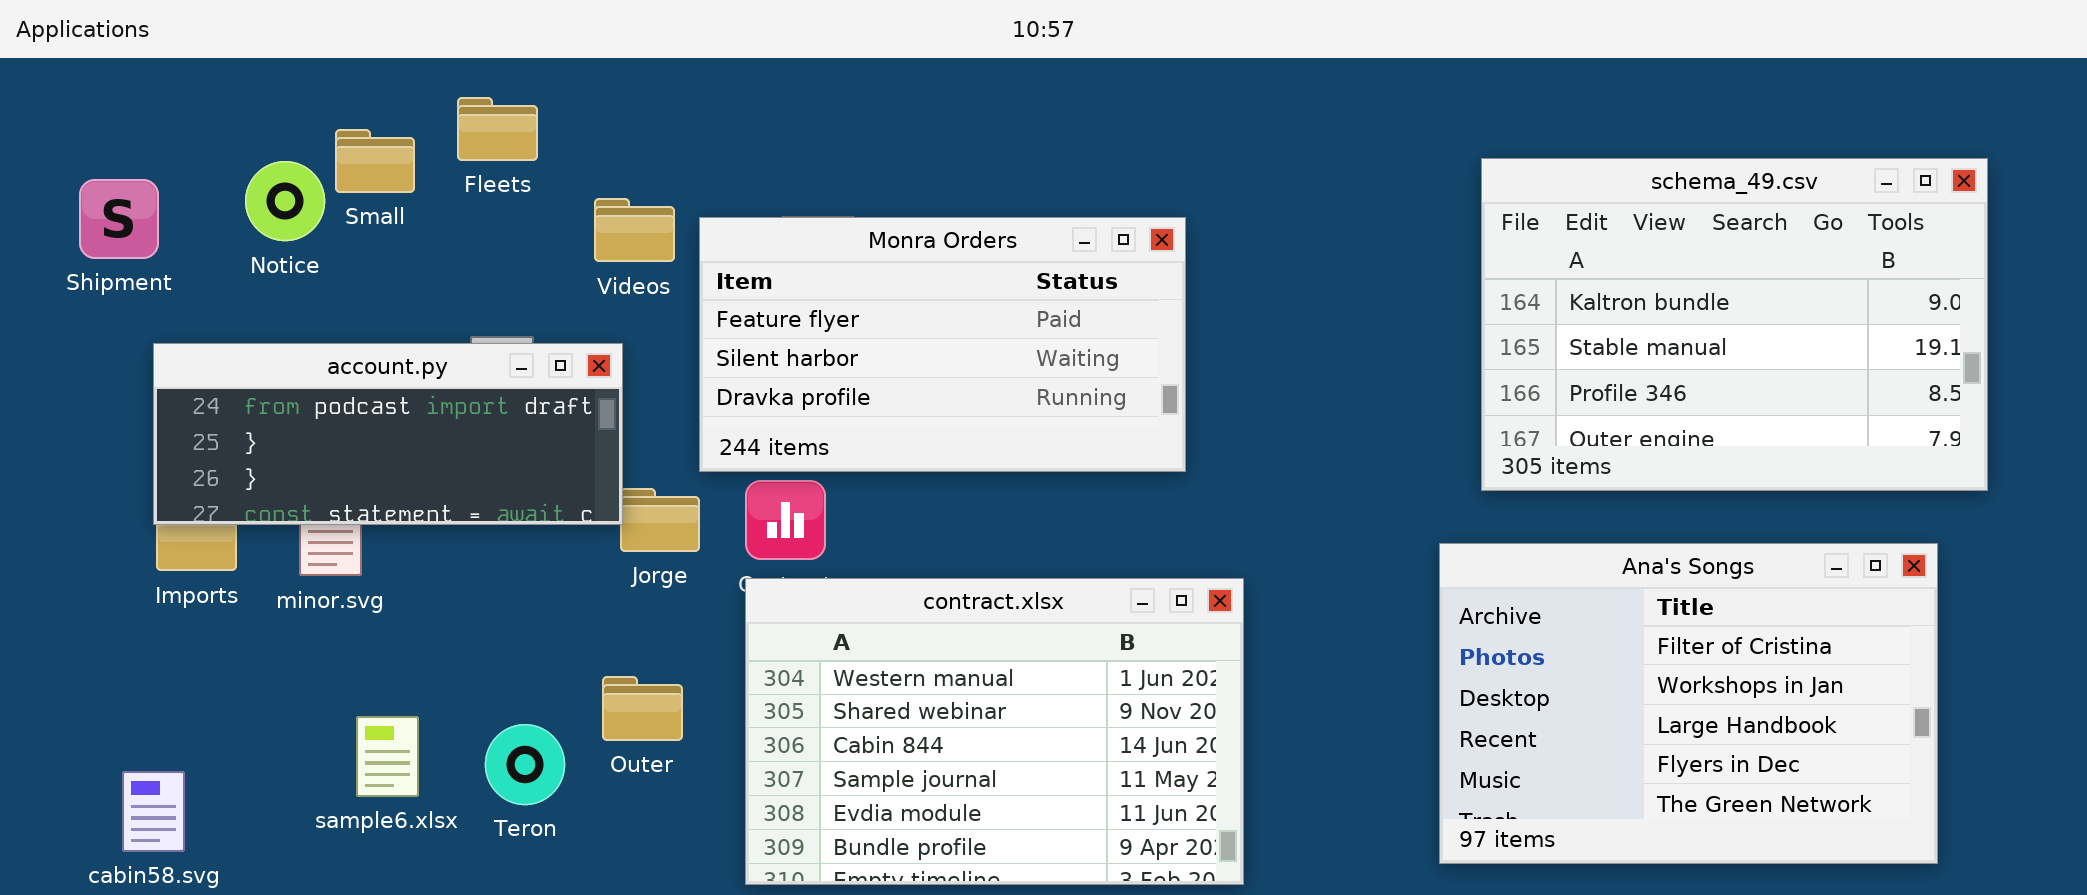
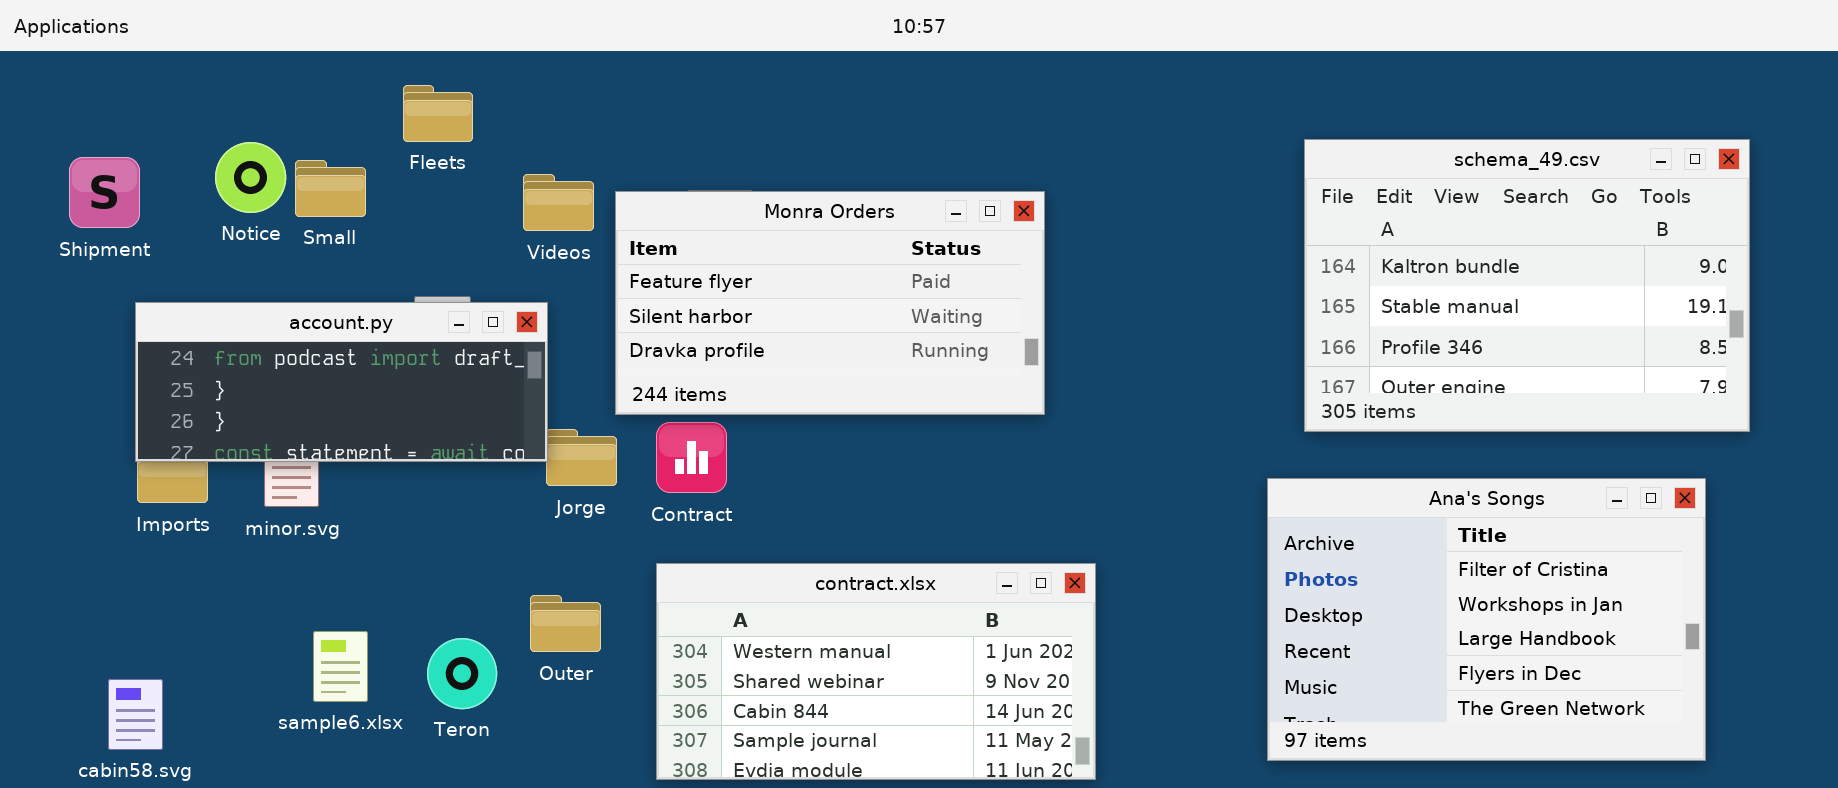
Small: [335,129,415,193] -> [295,160,366,217], moved
contract.xlsx: [745,578,1244,885] -> [656,563,1096,780], resized

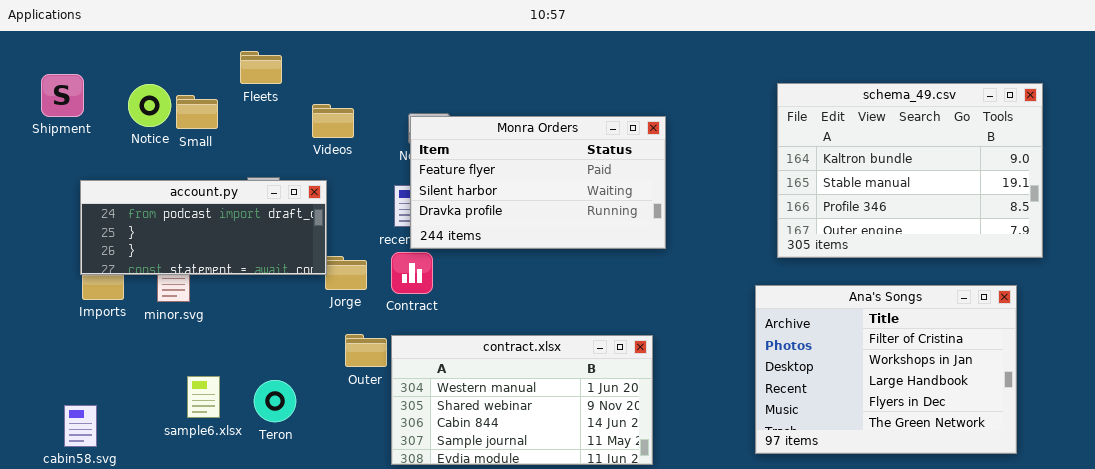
Shipment: [69,157,140,228] -> [41,74,84,117], moved
Monra Orders: [615,191,1045,415] -> [410,116,666,249], moved
Outer: [530,595,601,652] -> [345,334,387,367], moved

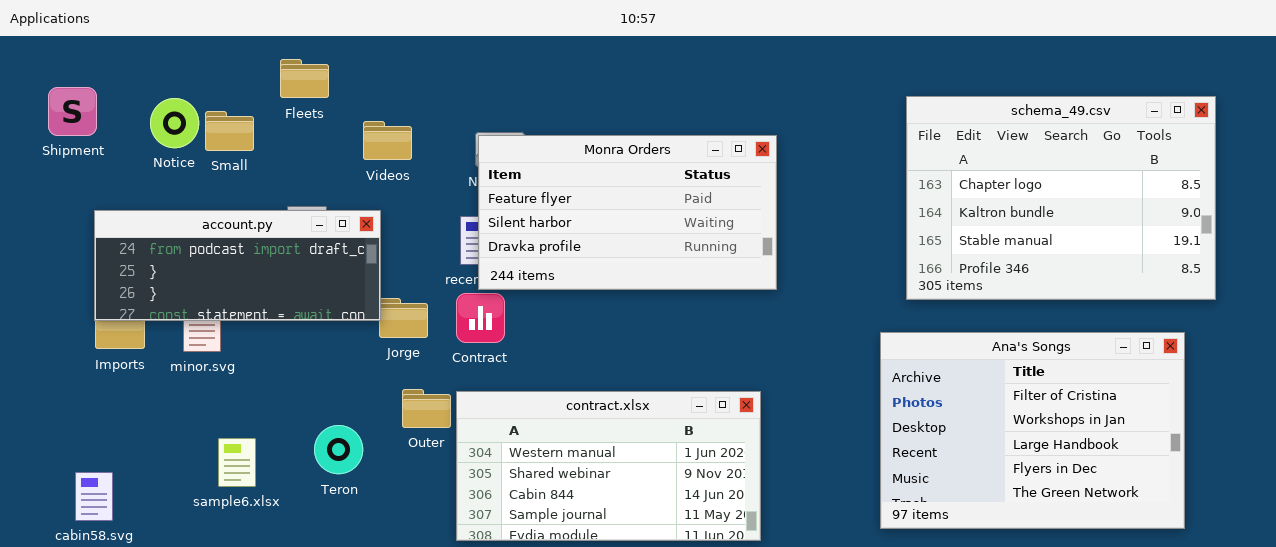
schema_49.csv: [777,83,1043,258] -> [906,96,1216,300], scrolled up 1 row
Teron: [254,380,296,422] -> [314,425,363,474], moved

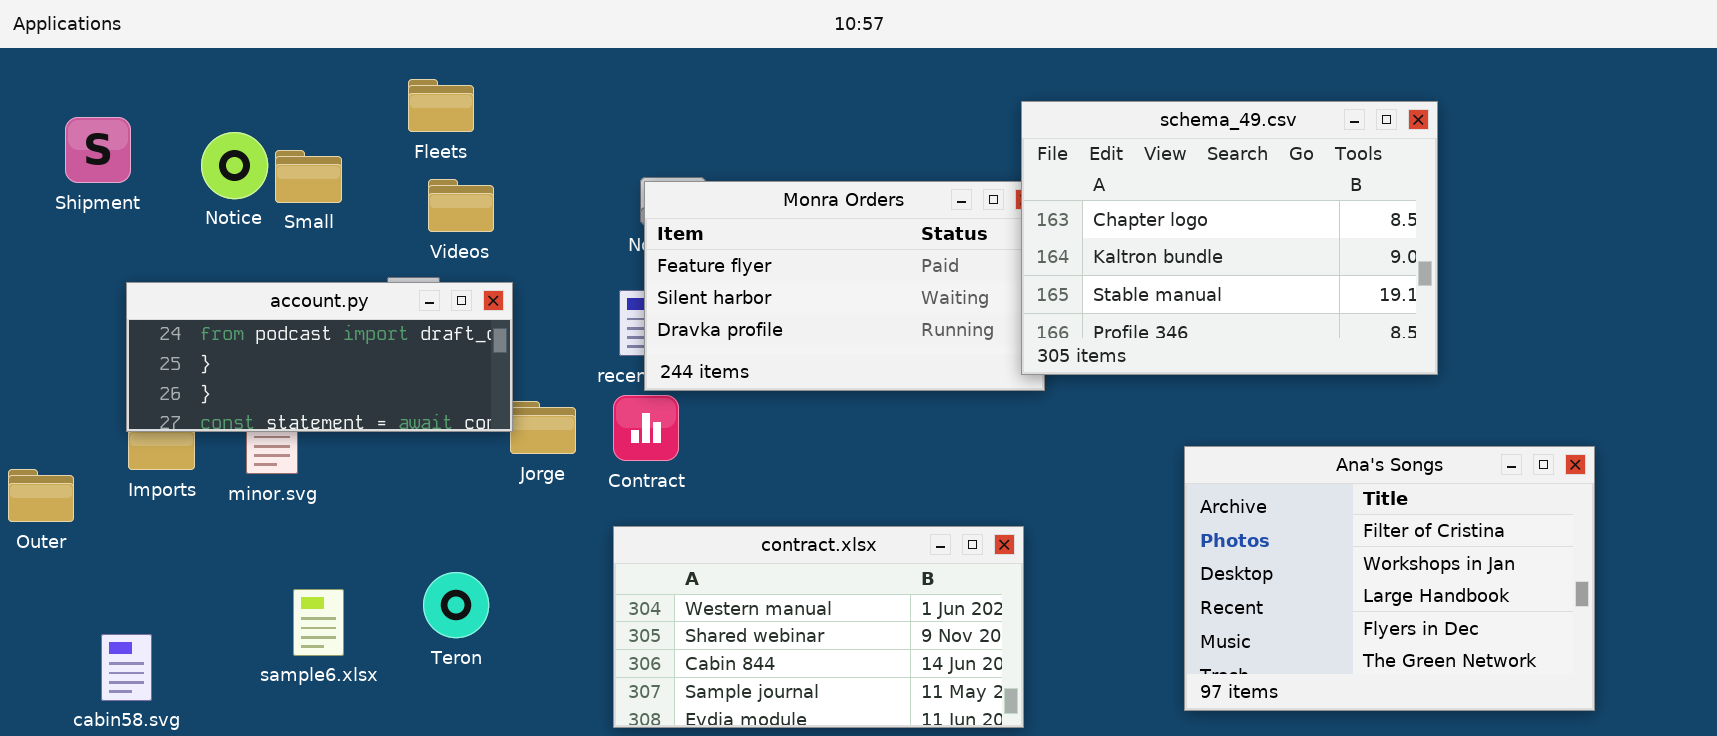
Fleets: [280,59,329,98] -> [408,79,474,132], moved
schema_49.csv: [906,96,1216,300] -> [1021,101,1438,375], moved
Videos: [363,121,412,160] -> [428,179,494,232], moved
Outer: [402,389,451,428] -> [8,469,74,522], moved

